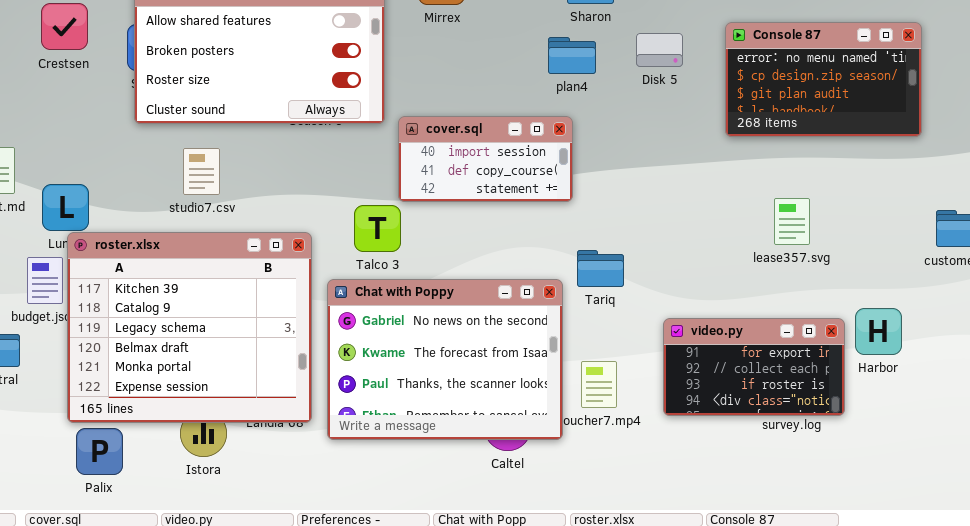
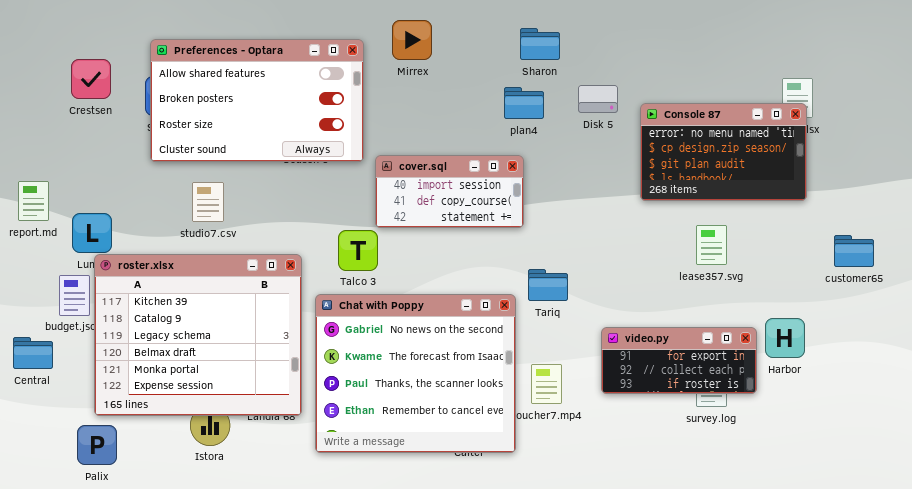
Console 87: [725,22,922,137] -> [640,103,807,201], moved
Chat with Poppy: [327,279,563,440] -> [315,294,516,453], resized
video.py: [663,318,845,416] -> [601,327,757,394], resized
Palix: [76,428,123,475] -> [77,425,117,465], moved

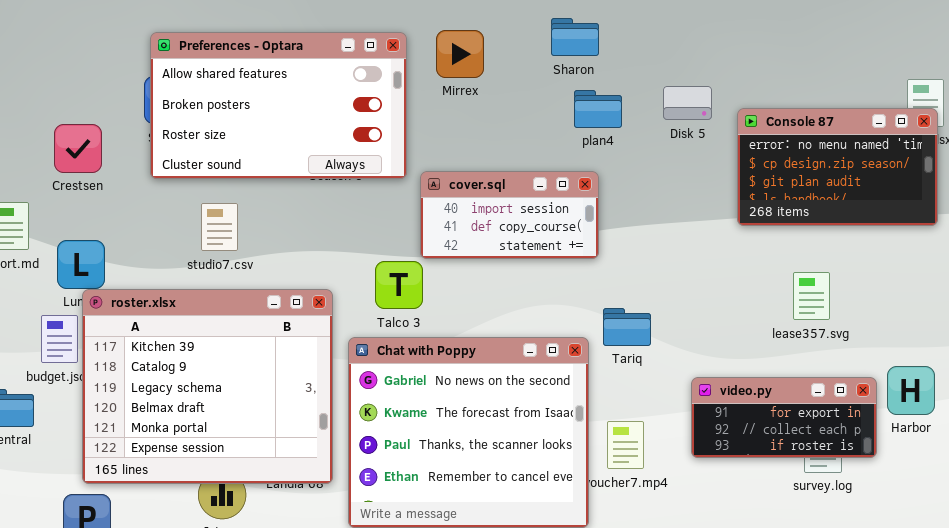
Mirrex: [392,20,432,60] -> [436,30,484,78], moved
Sharon: [520,28,560,60] -> [551,18,599,56], moved
Crestsen: [71,59,111,99] -> [54,124,102,173], moved
lease357.svg: [696,225,727,265] -> [793,272,830,320], moved

